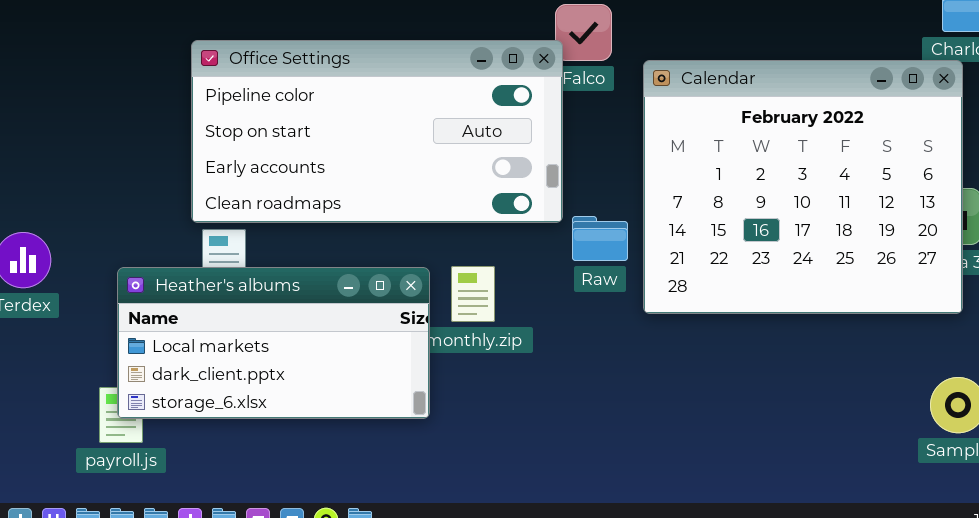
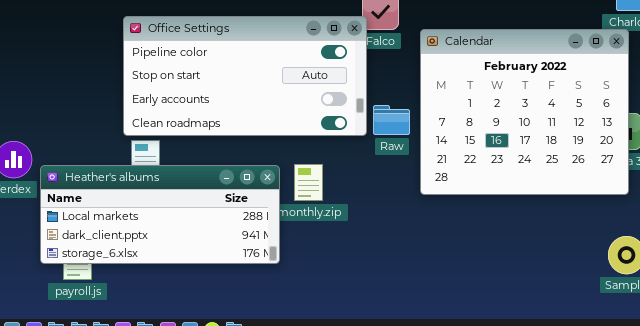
Raw: [572,216,628,261] -> [373,105,410,135], moved
Heather's albums: [117,267,430,419] -> [40,165,280,264], resized

